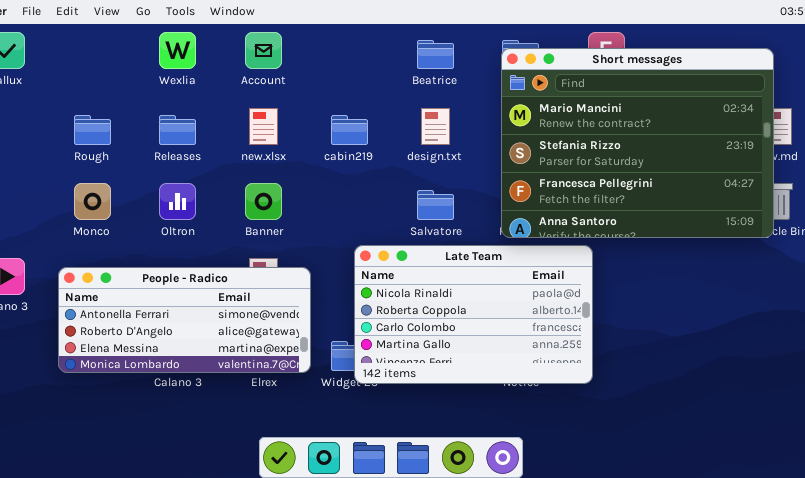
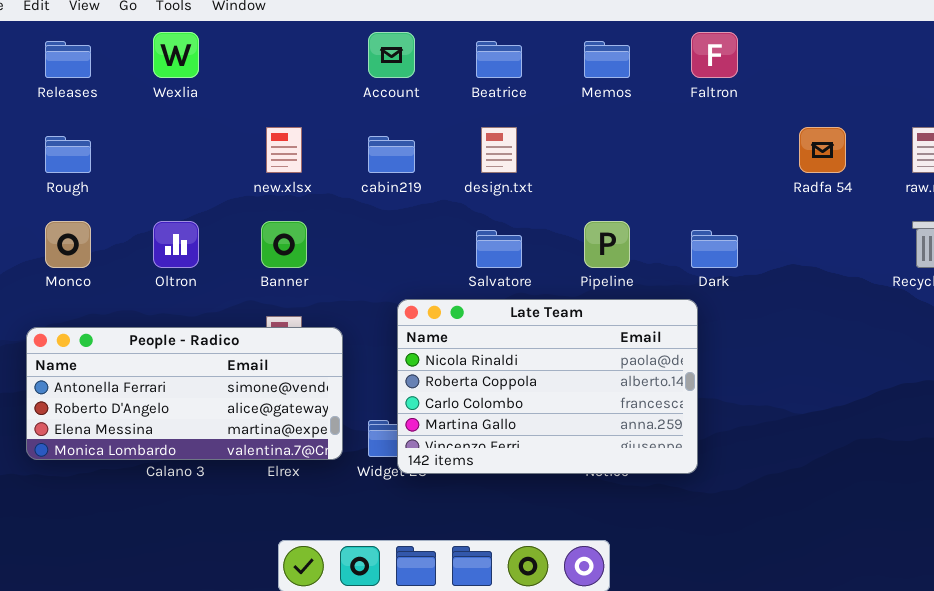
Account: [245,32,282,69] -> [368,32,415,78], moved
Short messages: [501,48,774,238] -> none, closed
Releases: [159,115,196,145] -> [45,41,91,78], moved

